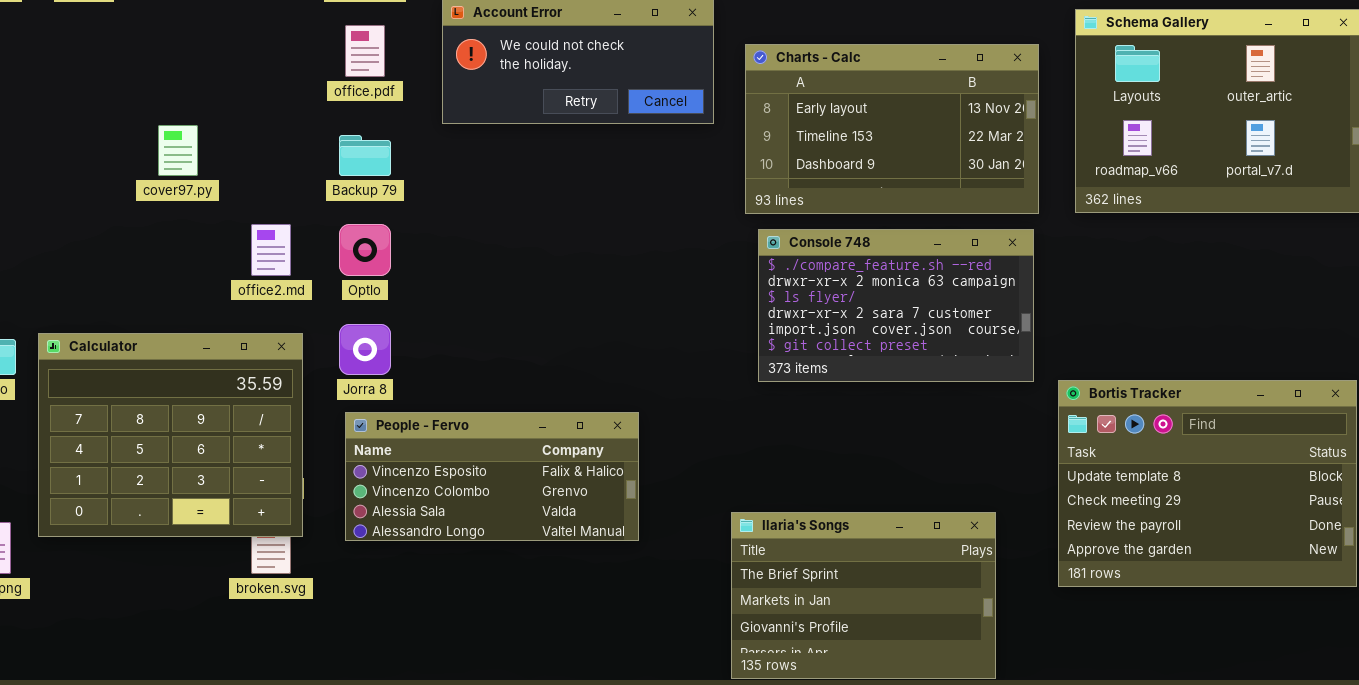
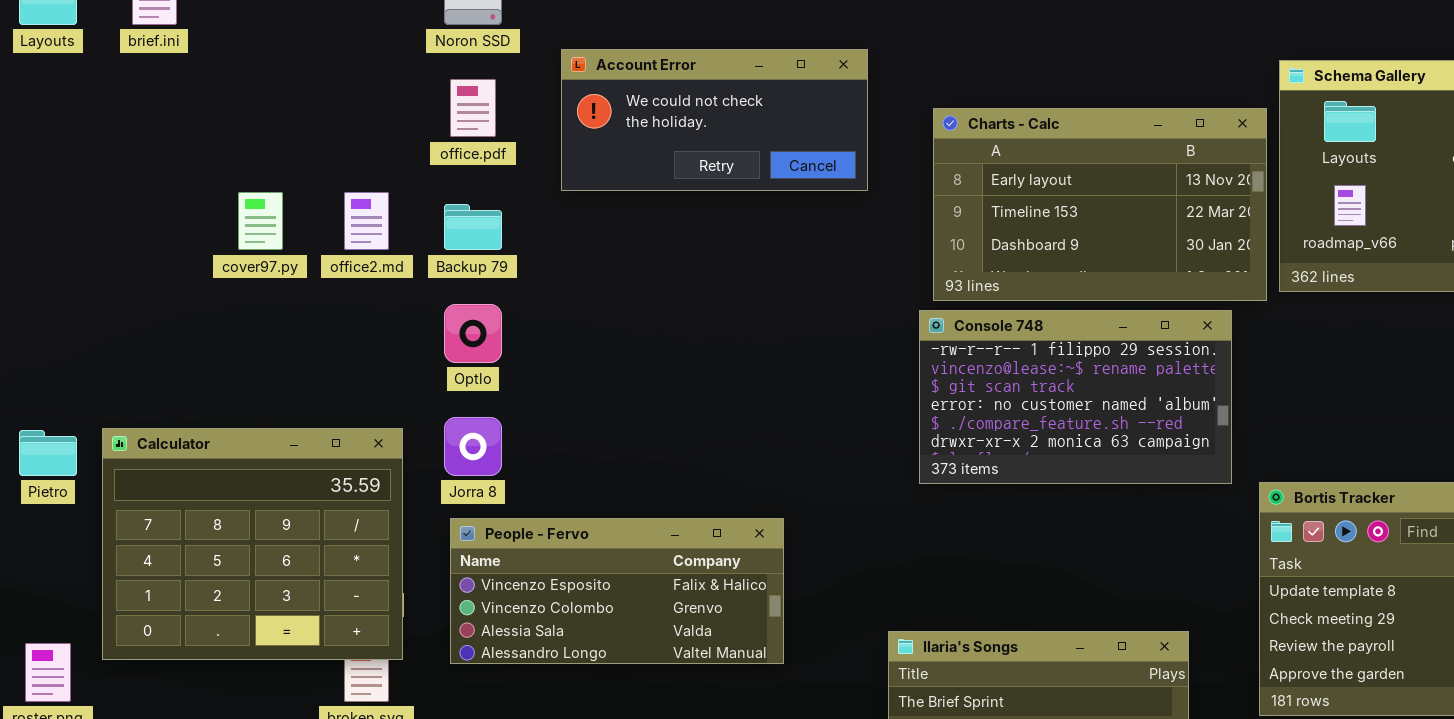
Charts - Calc: [745,44,1039,214] -> [933,108,1267,301], moved
office2.md: [251,224,291,276] -> [344,192,389,250], moved
Console 748: [758,229,1034,382] -> [919,310,1232,484], scrolled up 4 rows

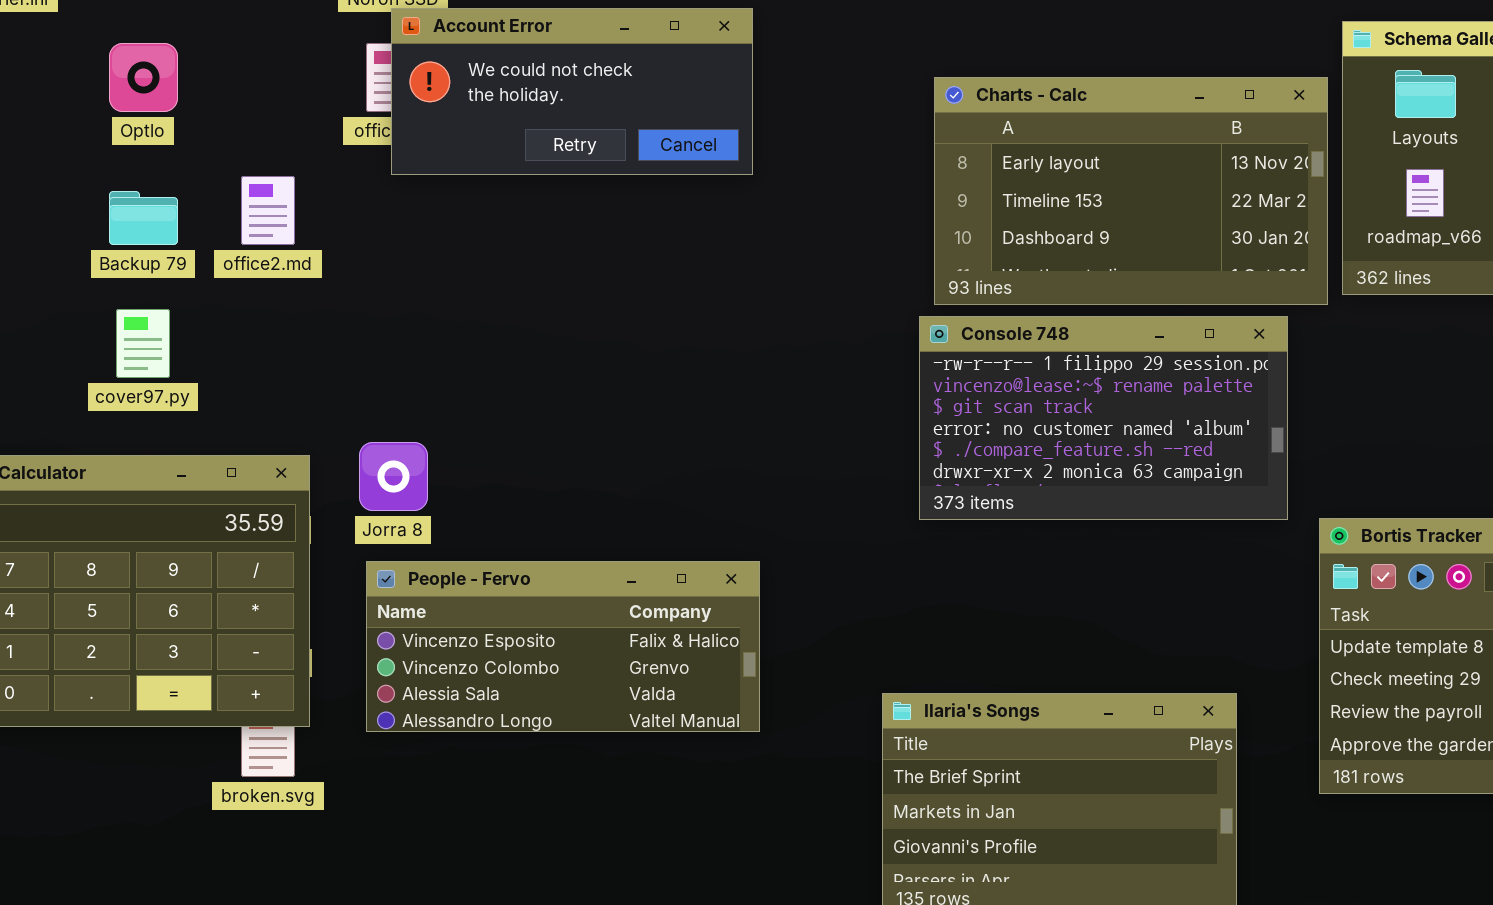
Account Error: [561,49,868,191] -> [391,8,753,175], moved
cover97.py: [238,192,283,250] -> [116,309,170,378], moved
Backup 79: [444,204,502,250] -> [109,191,178,245], moved
Optlo: [444,304,502,363] -> [109,43,178,112], moved

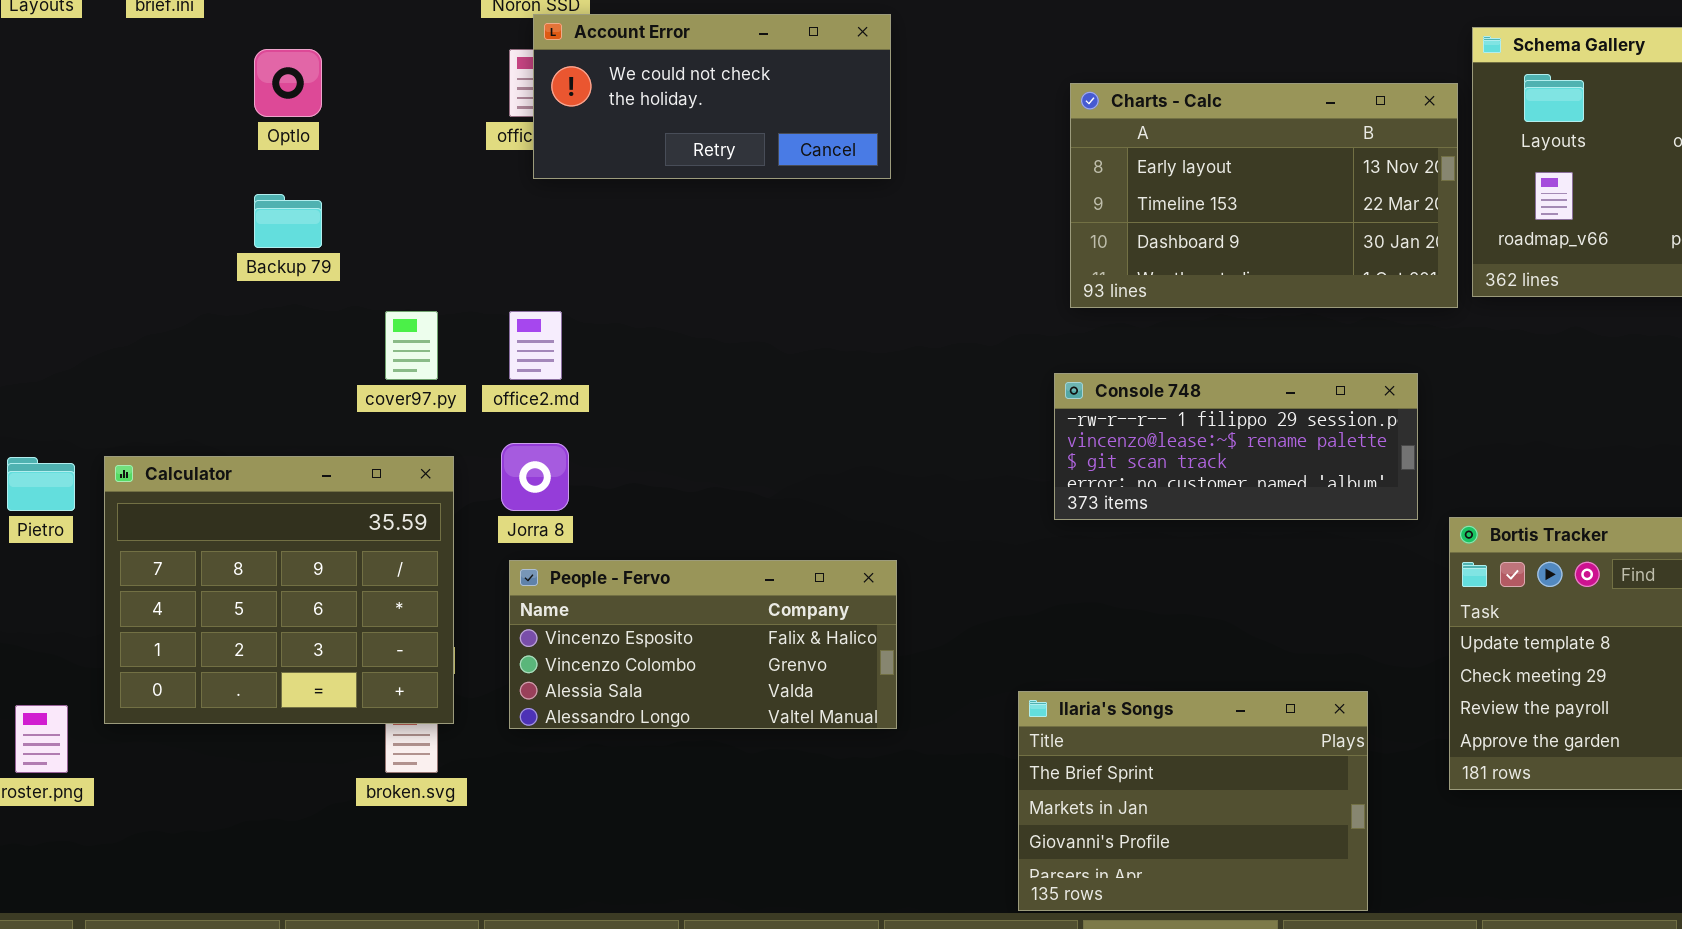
office2.md: [241,176,295,245] -> [509,311,562,380], moved
cover97.py: [116,309,170,378] -> [385,311,438,380], moved
Console 748: [919,316,1288,520] -> [1054,373,1418,520], resized

